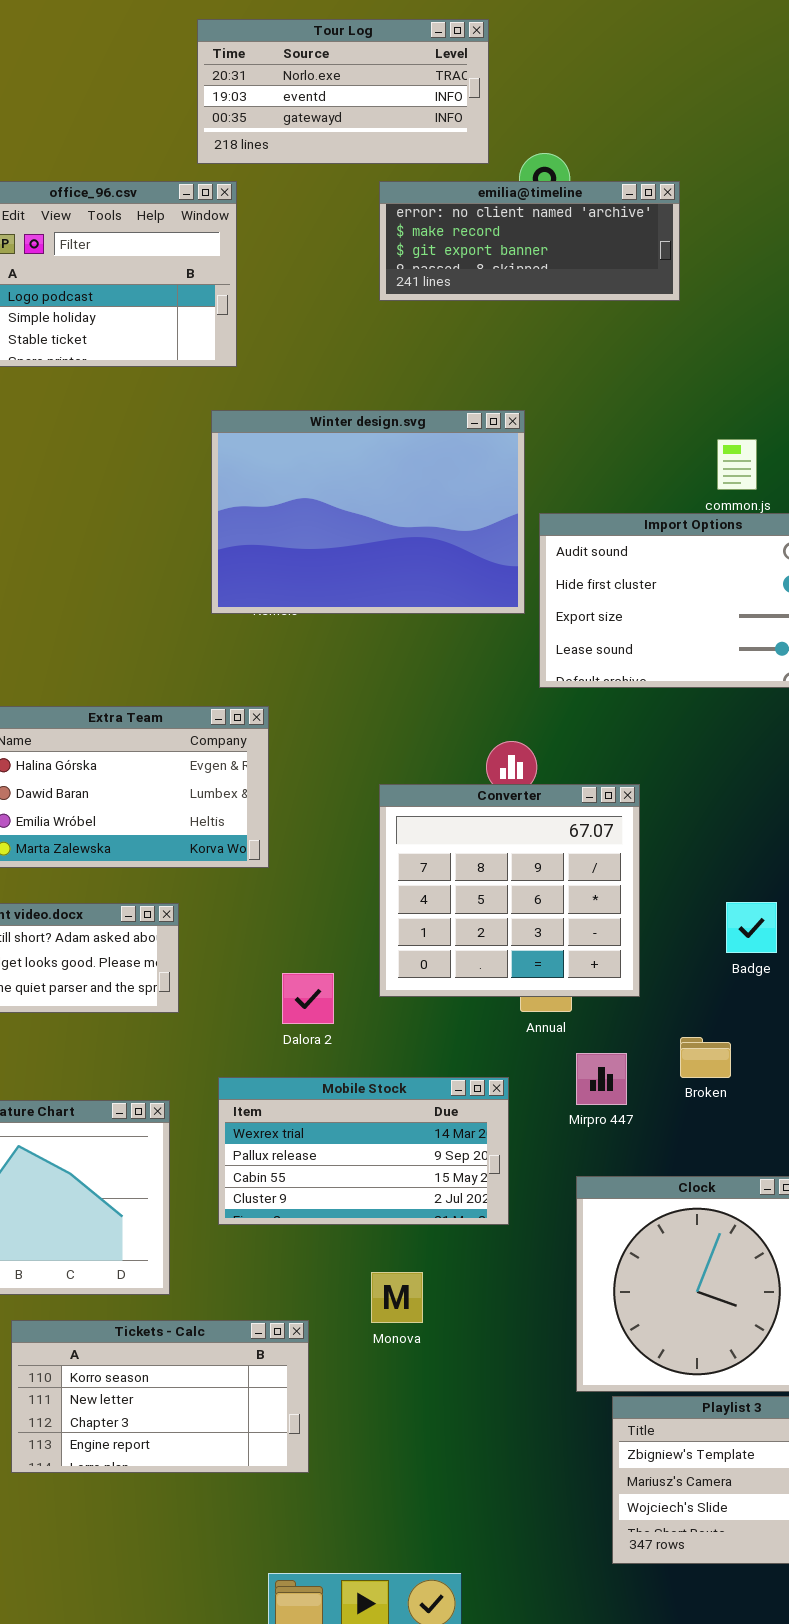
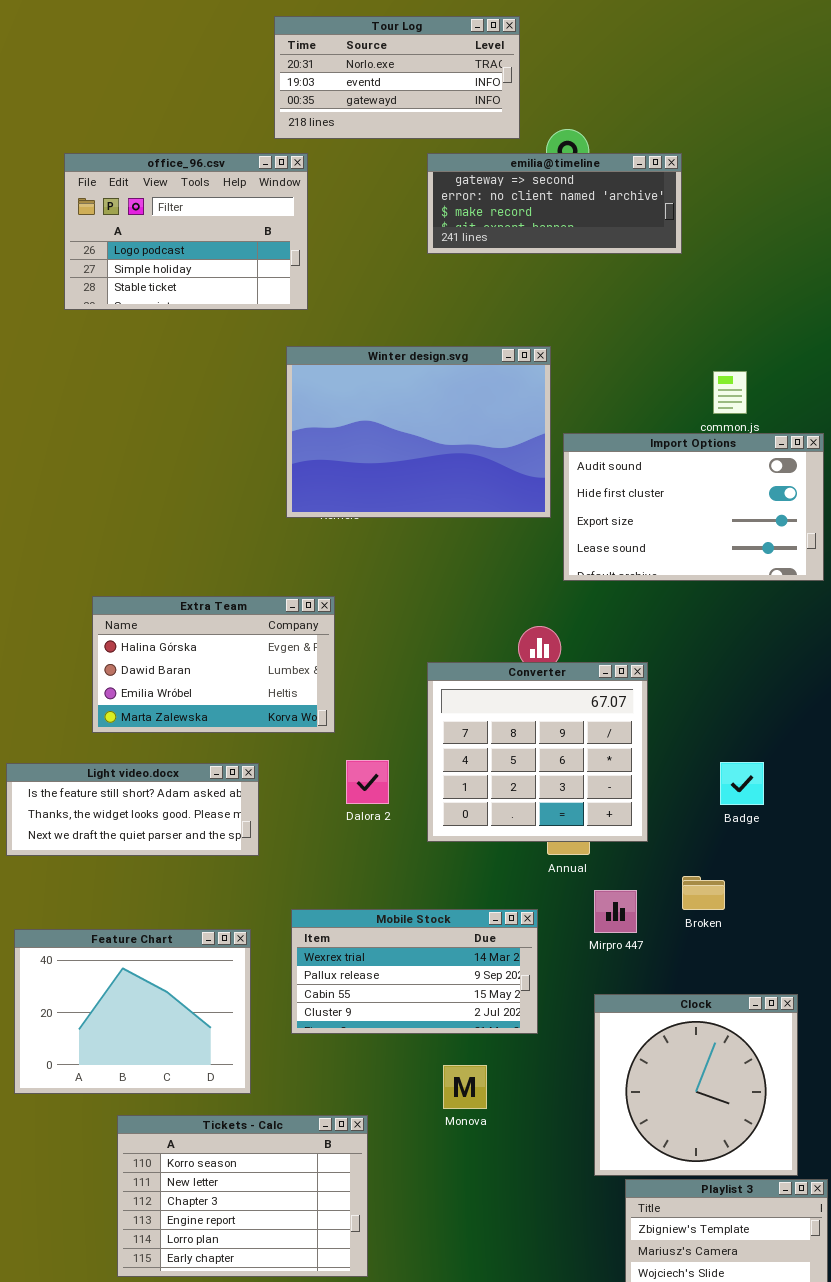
emilia@timeline: [379,181,680,301] -> [427,153,682,254], scrolled up 1 row
Dalora 2: [282,973,334,1024] -> [346,760,389,804], moved
Monova: [371,1272,423,1323] -> [443,1065,487,1109], moved
Tickets - Calc: [11,1320,309,1473] -> [117,1115,368,1277], resized

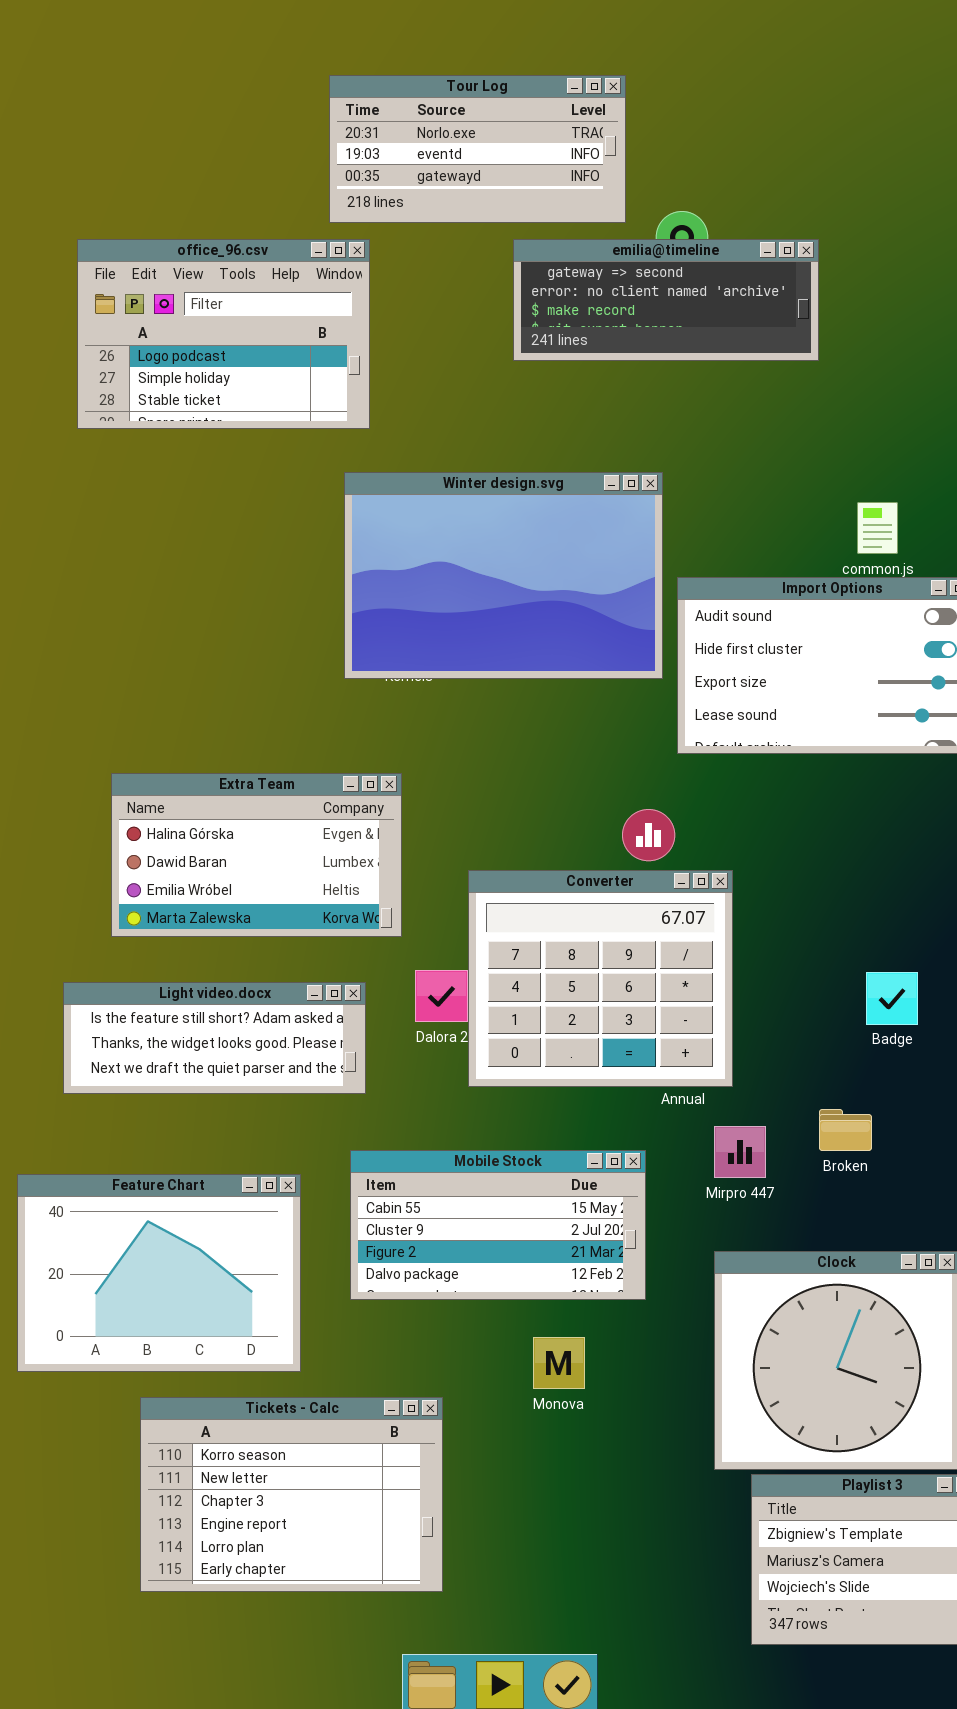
Converter: [427,662,648,842] -> [468,870,733,1087], moved
Light video.docx: [6,763,259,856] -> [63,982,366,1094], moved
Mobile Stock: [291,909,538,1034] -> [350,1150,646,1300], scrolled down 2 rows

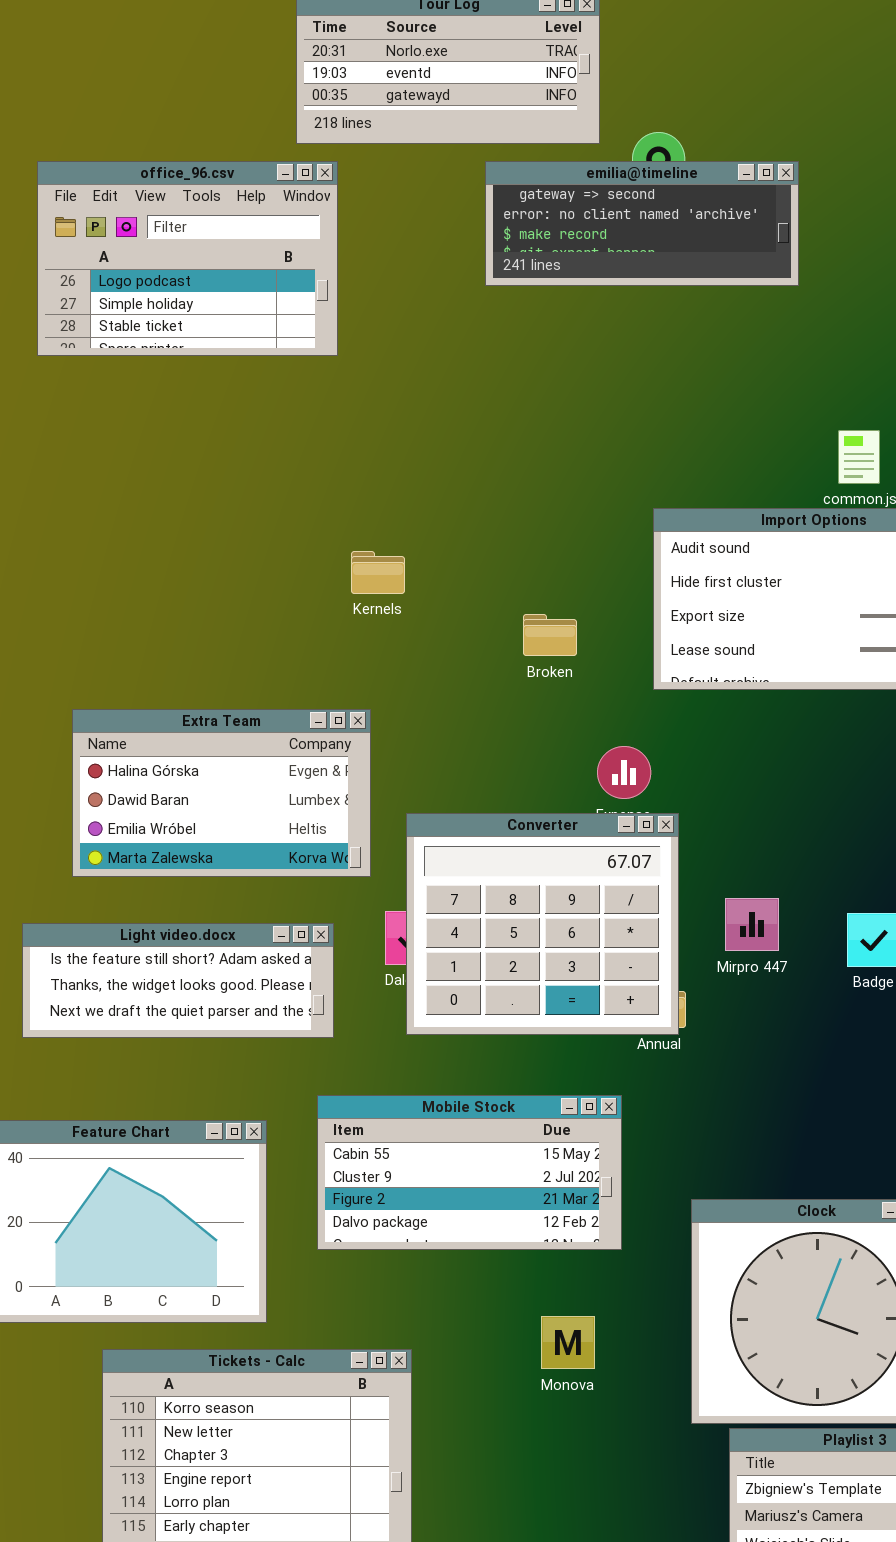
Winter design.svg: [344,472,663,679] -> none, closed
Converter: [468,870,733,1087] -> [406,813,679,1035], moved
Broken: [819,1109,872,1151] -> [523,614,577,656], moved
Mirpro 447: [714,1126,766,1178] -> [725,898,779,951], moved
Monova: [533,1337,585,1389] -> [541,1316,595,1369], moved

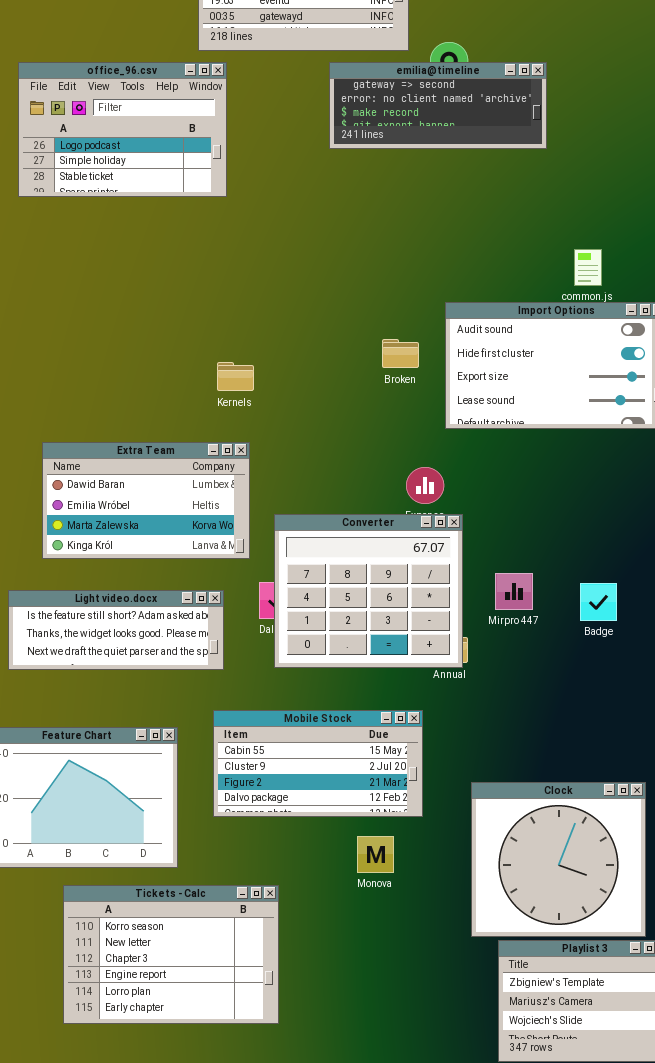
Kernels: [351,551,405,594] -> [217,362,254,391], moved
Broken: [523,614,577,656] -> [382,339,419,368], moved
Extra Team: [72,709,371,877] -> [42,442,250,559], scrolled down 1 row
Monova: [541,1316,595,1369] -> [357,836,394,873], moved

